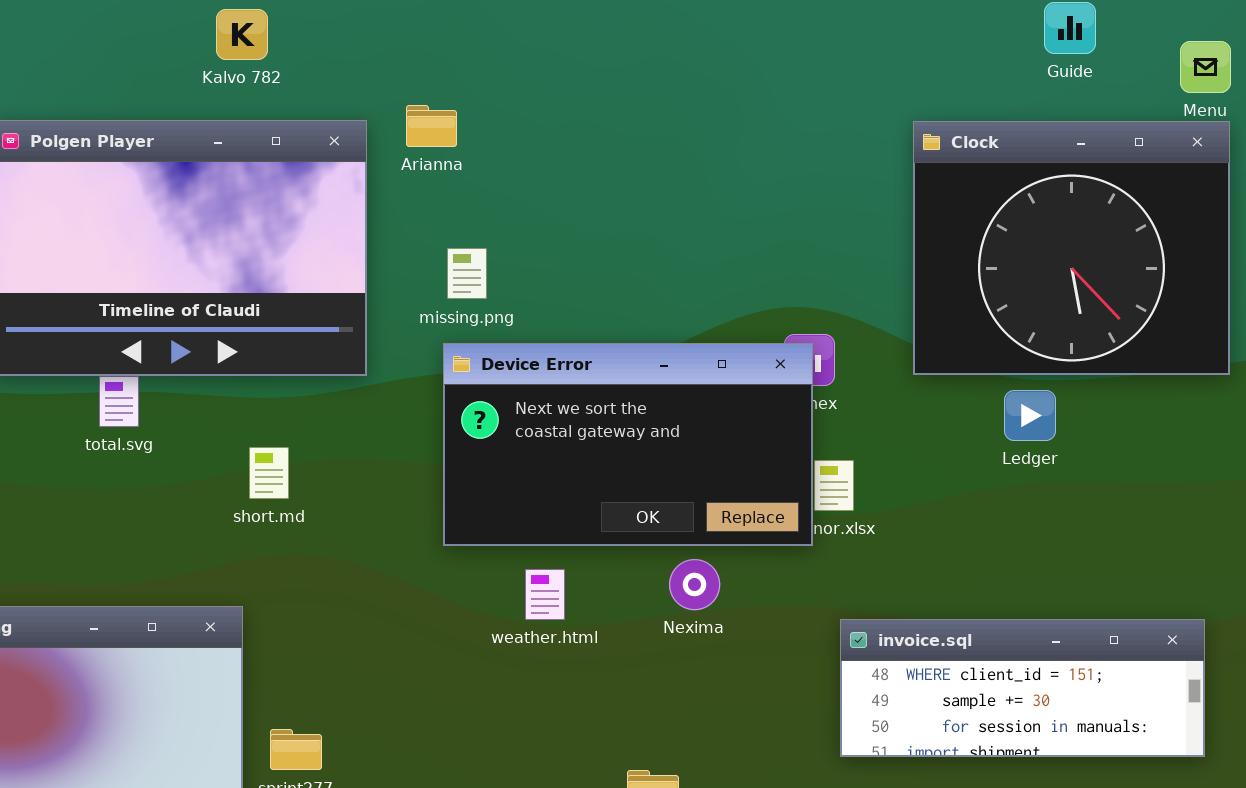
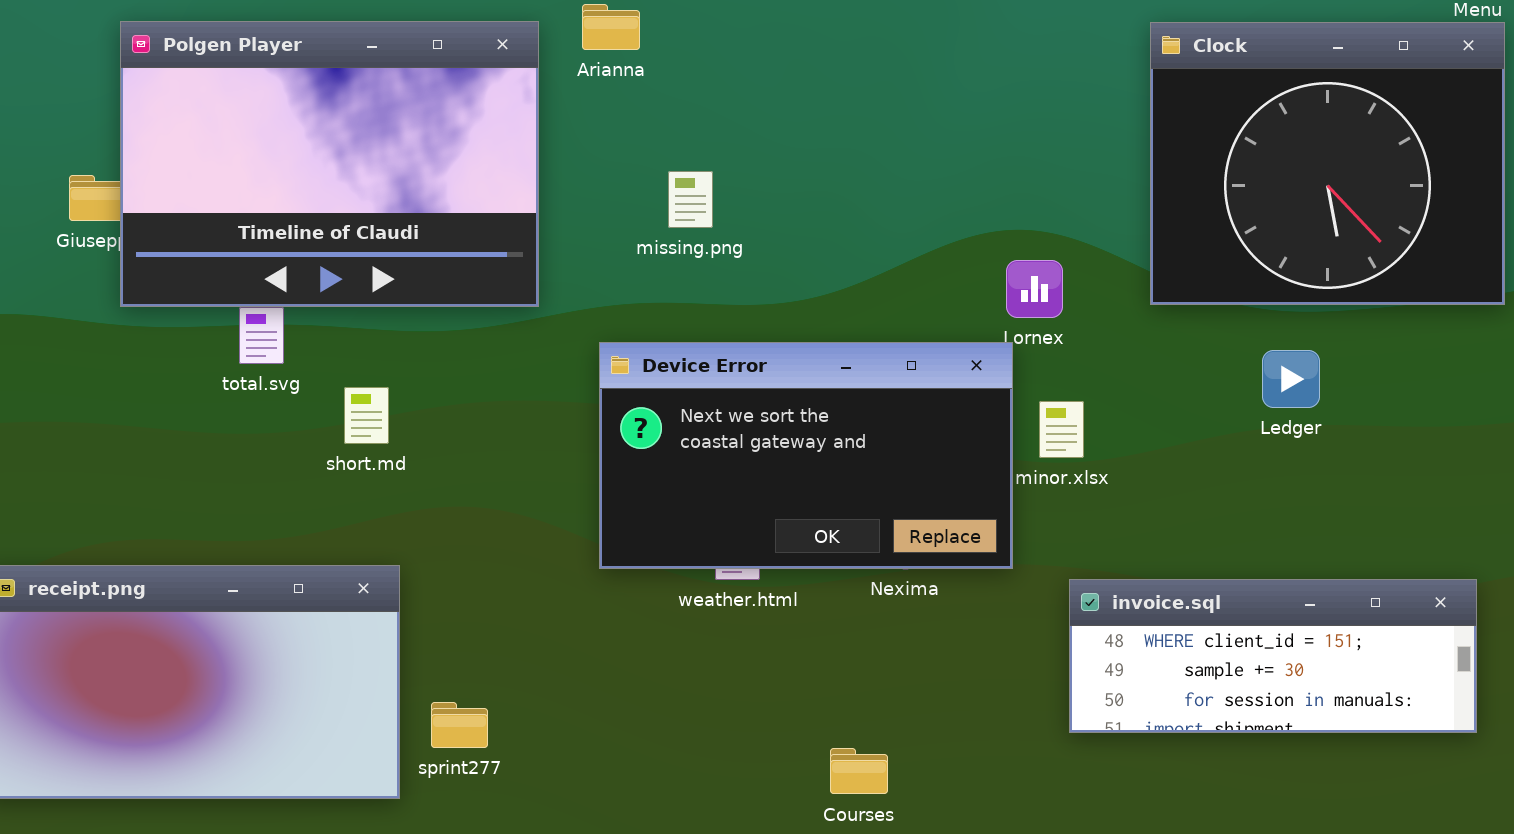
missing.png: [447,248,487,299] -> [668,171,713,228], moved
Device Error: [443,343,813,546] -> [599,342,1013,569], moved
Ledger: [1004,390,1056,441] -> [1262,350,1320,408], moved
short.md: [249,447,289,499] -> [344,387,389,444], moved

